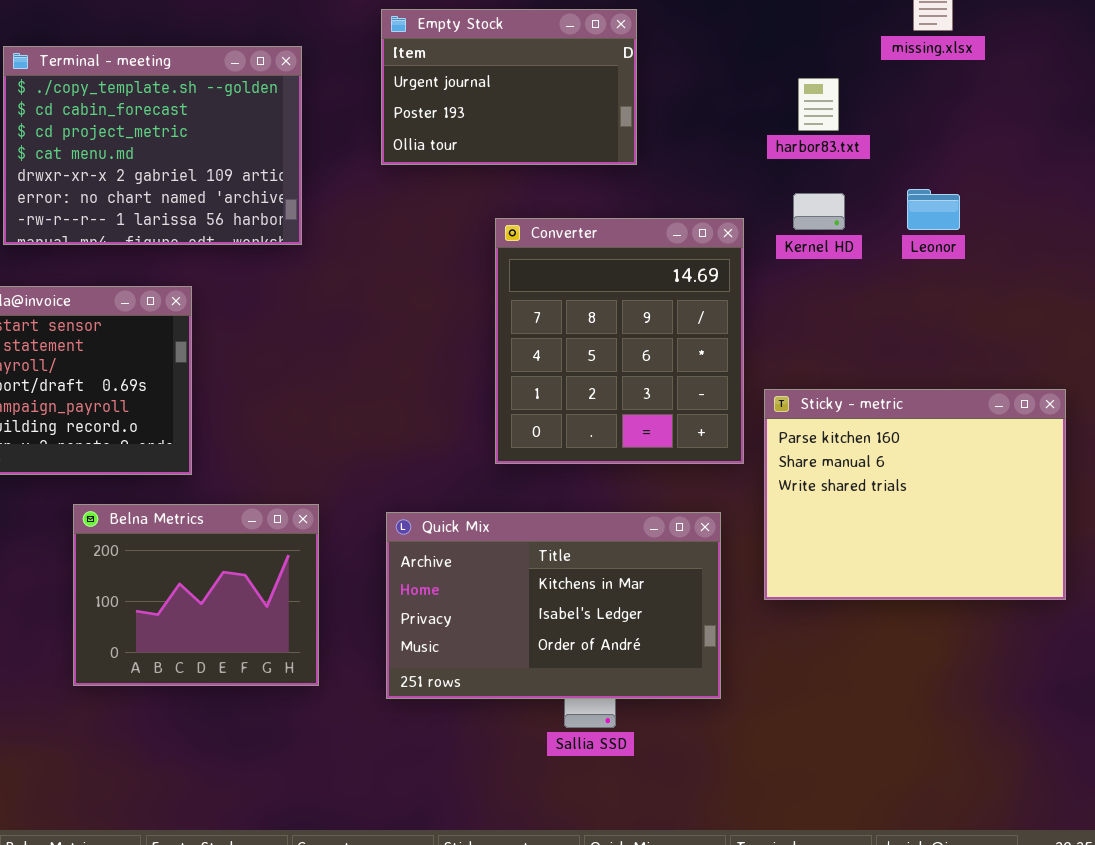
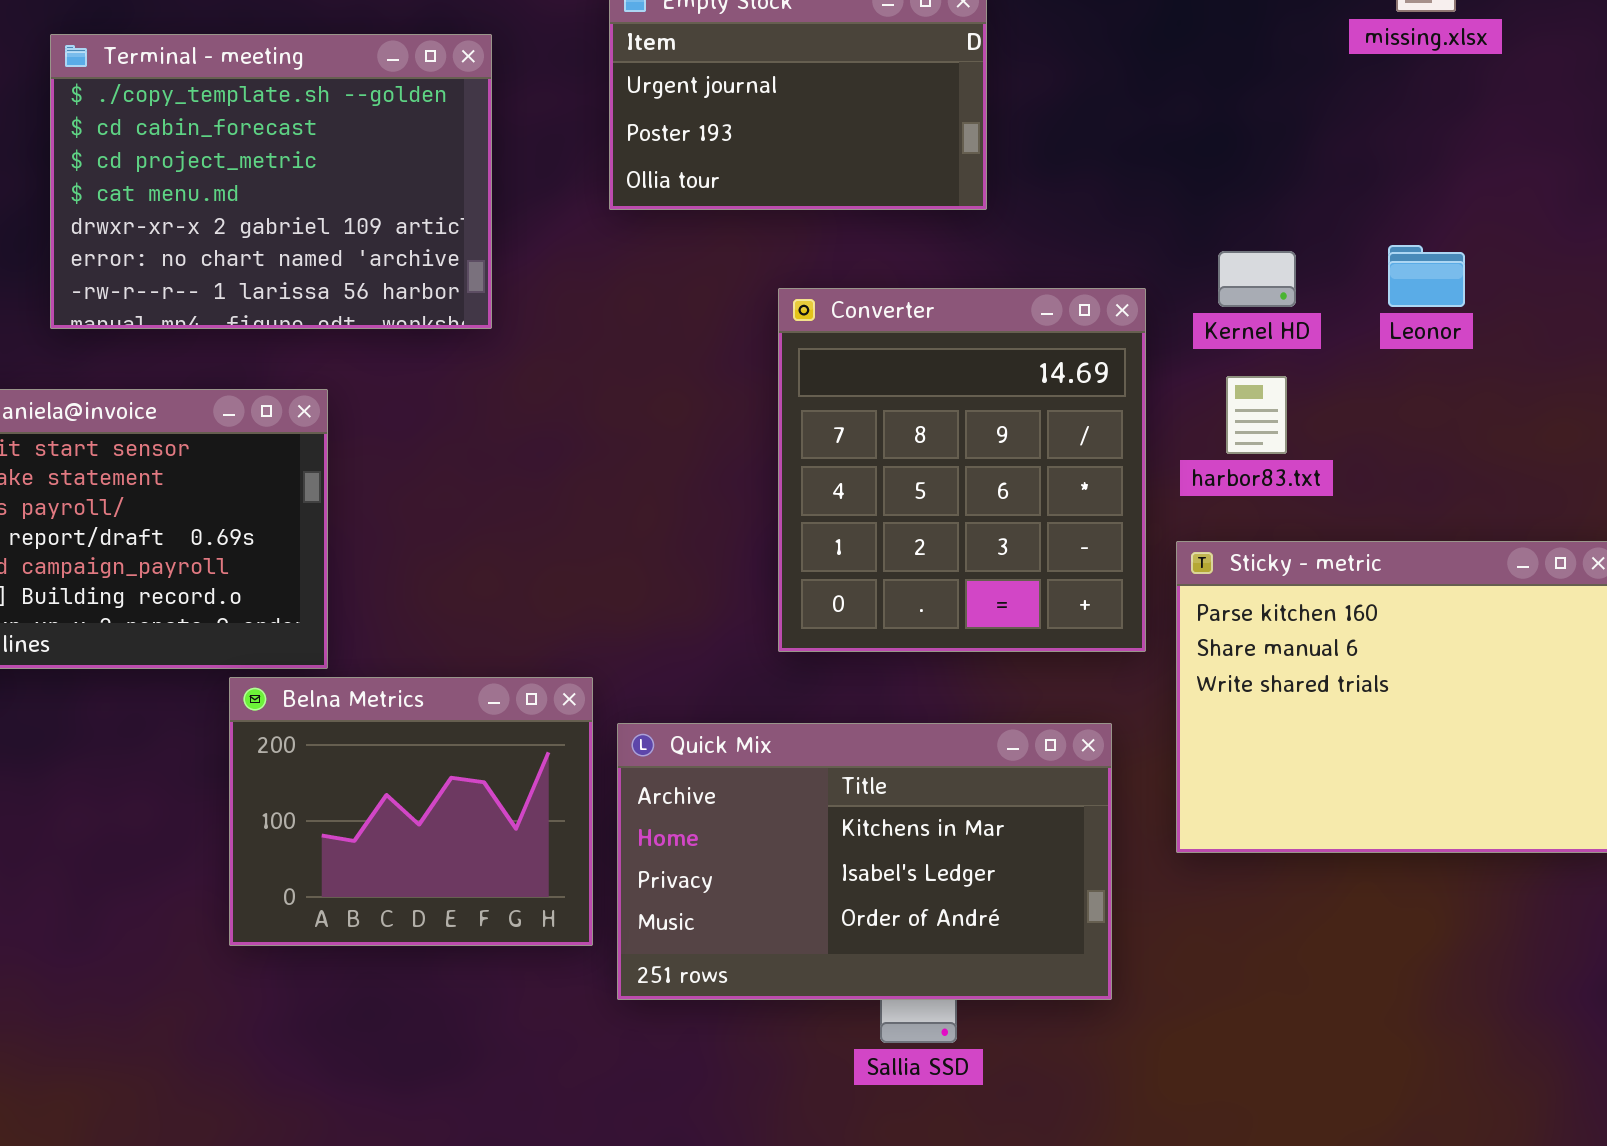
harbor83.txt: [798,78,839,131] -> [1226,376,1287,454], moved
Belna Metrics: [73,504,319,686] -> [229,677,593,946], moved

